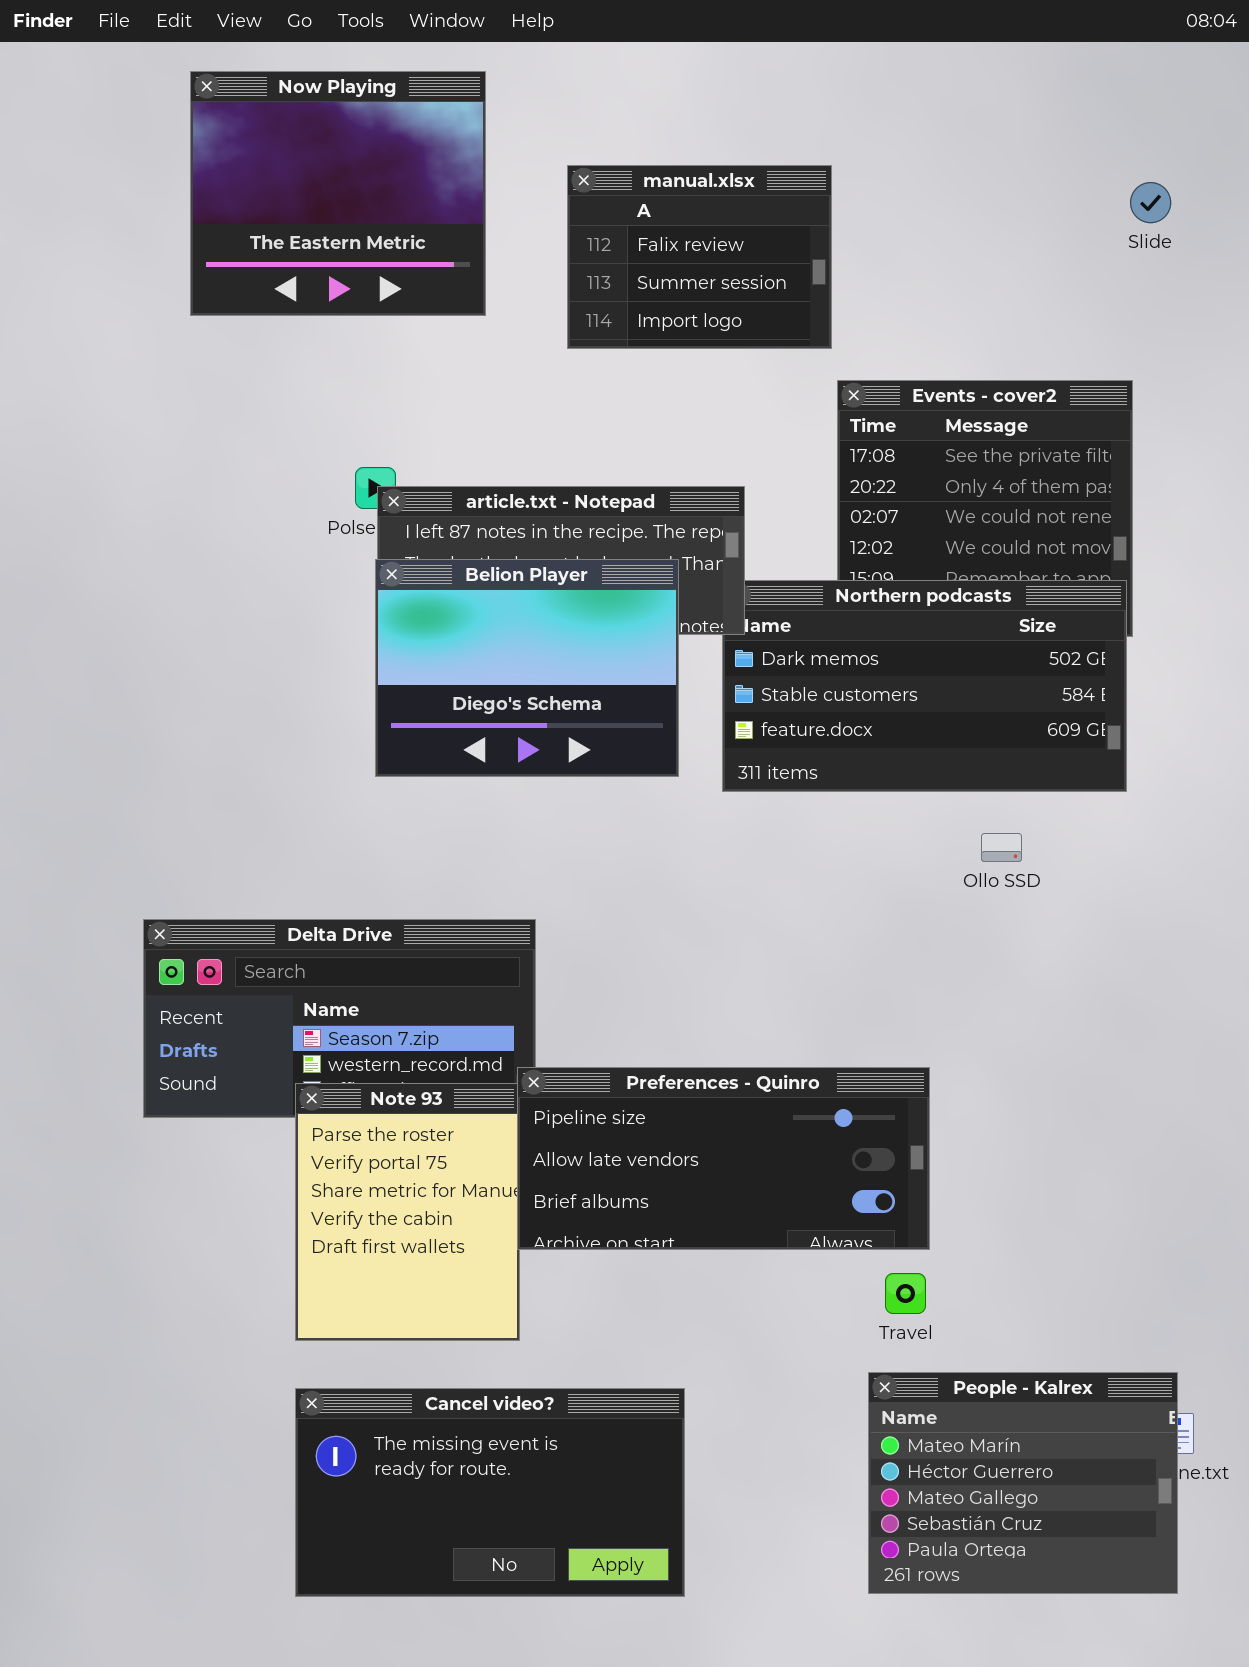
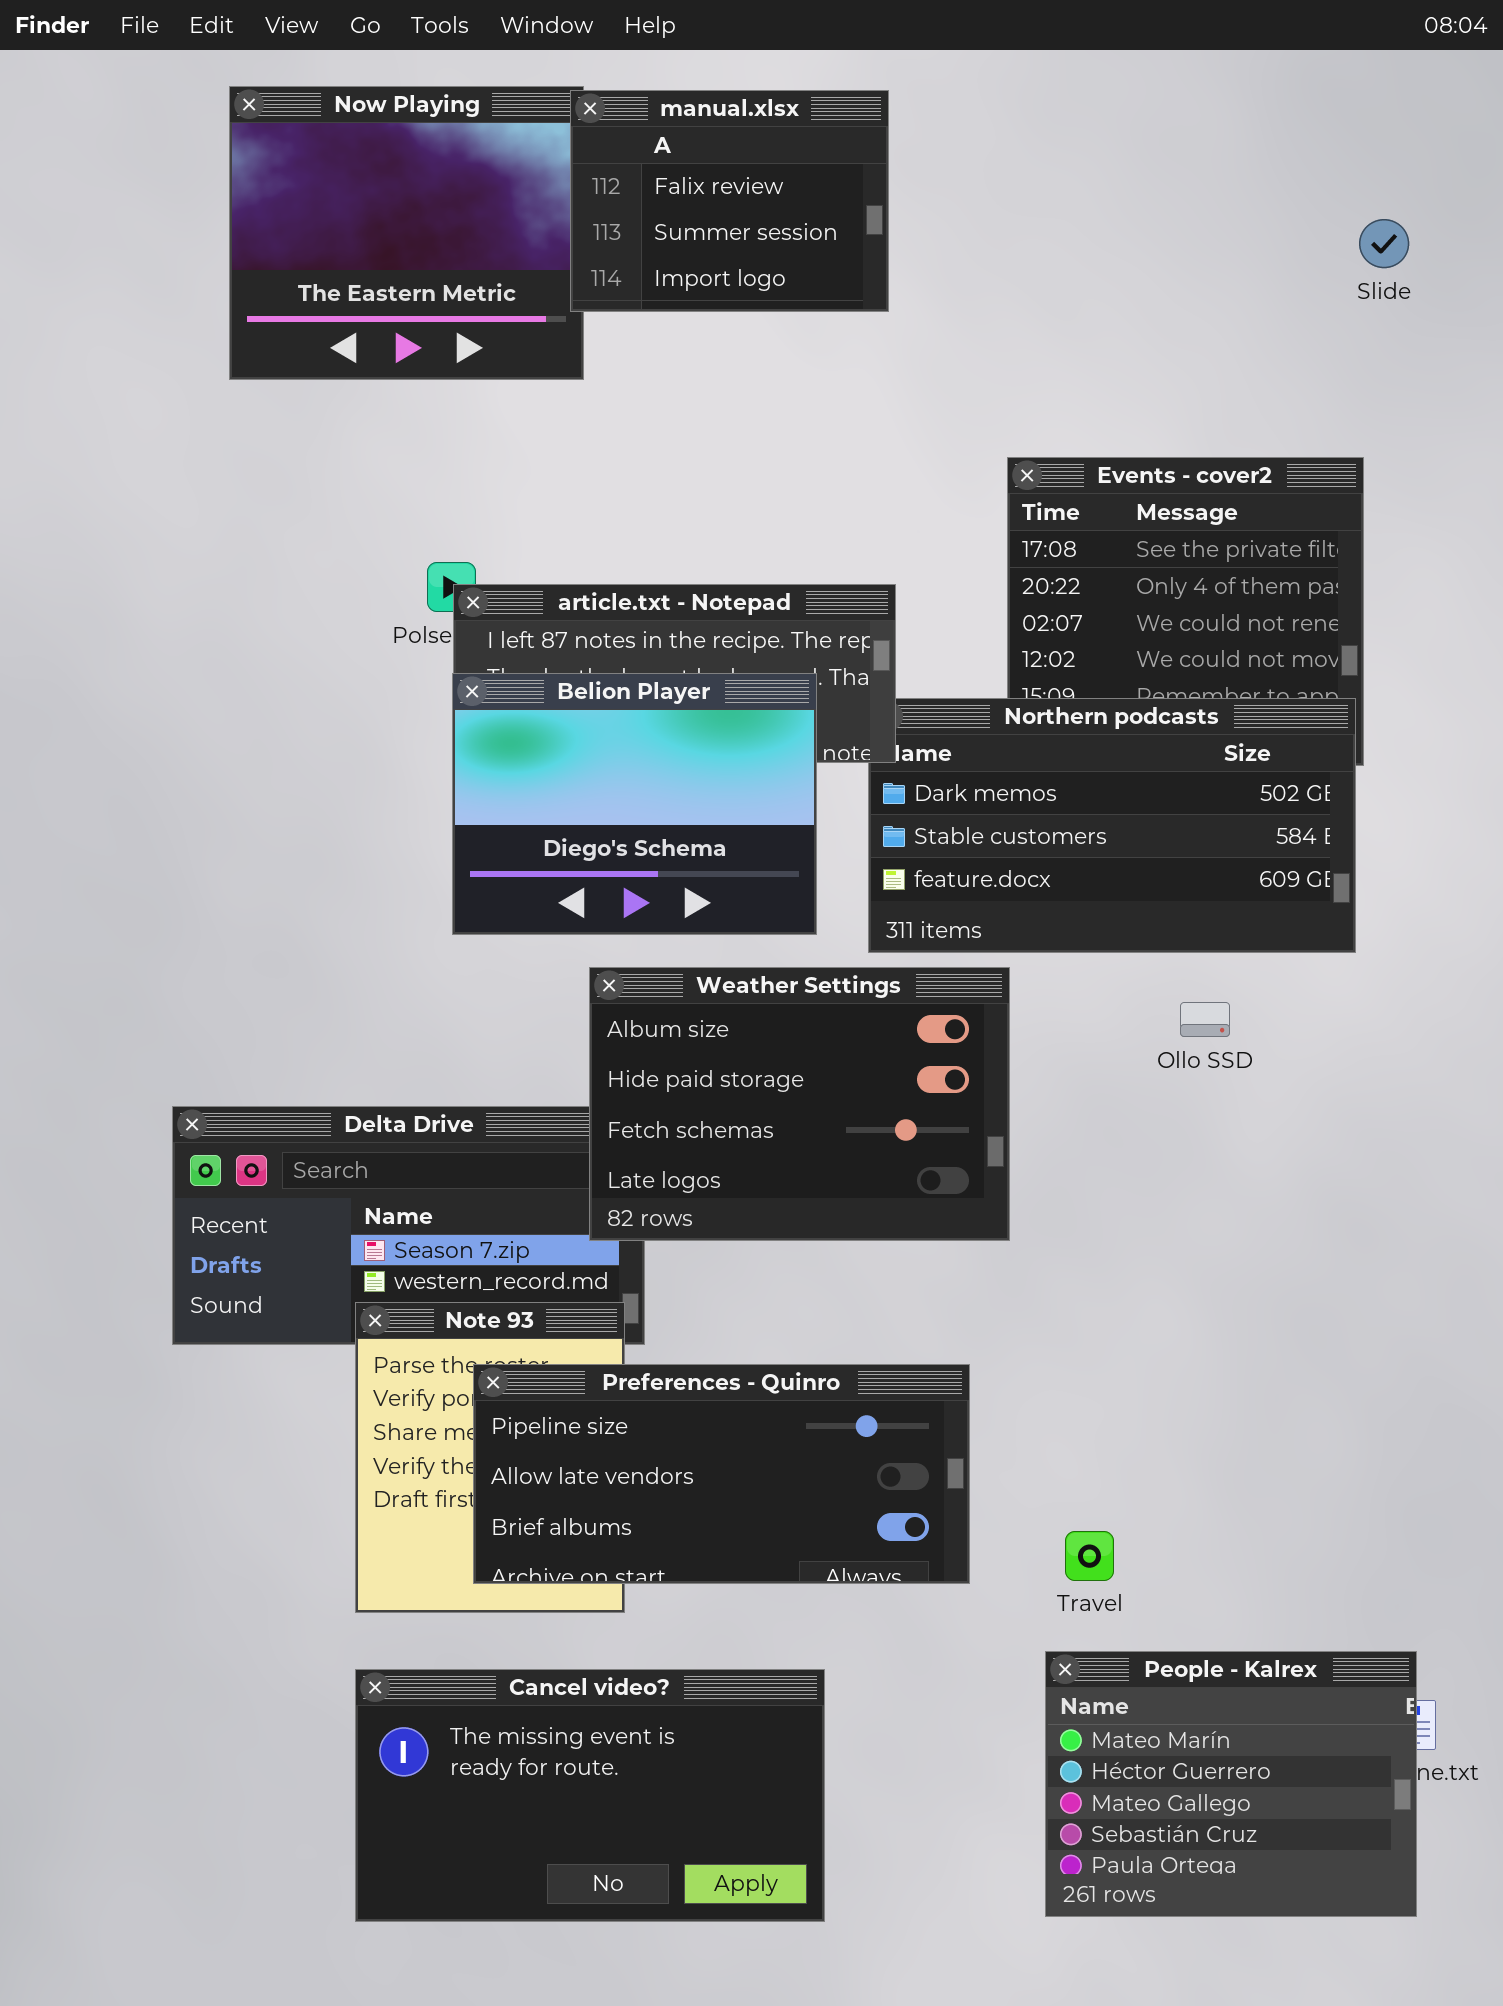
manual.xlsx: [567,165,832,349] -> [570,90,889,312], moved
Weather Settings: none -> [589,967,1010,1241], opened
Preferences - Quinro: [517,1067,930,1250] -> [473,1364,970,1584], moved

